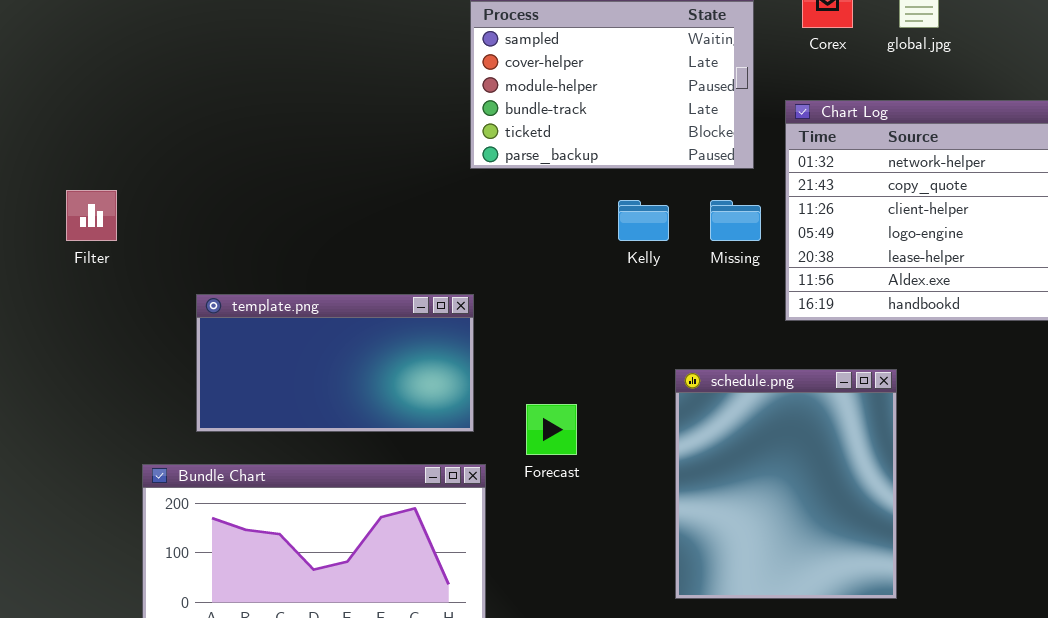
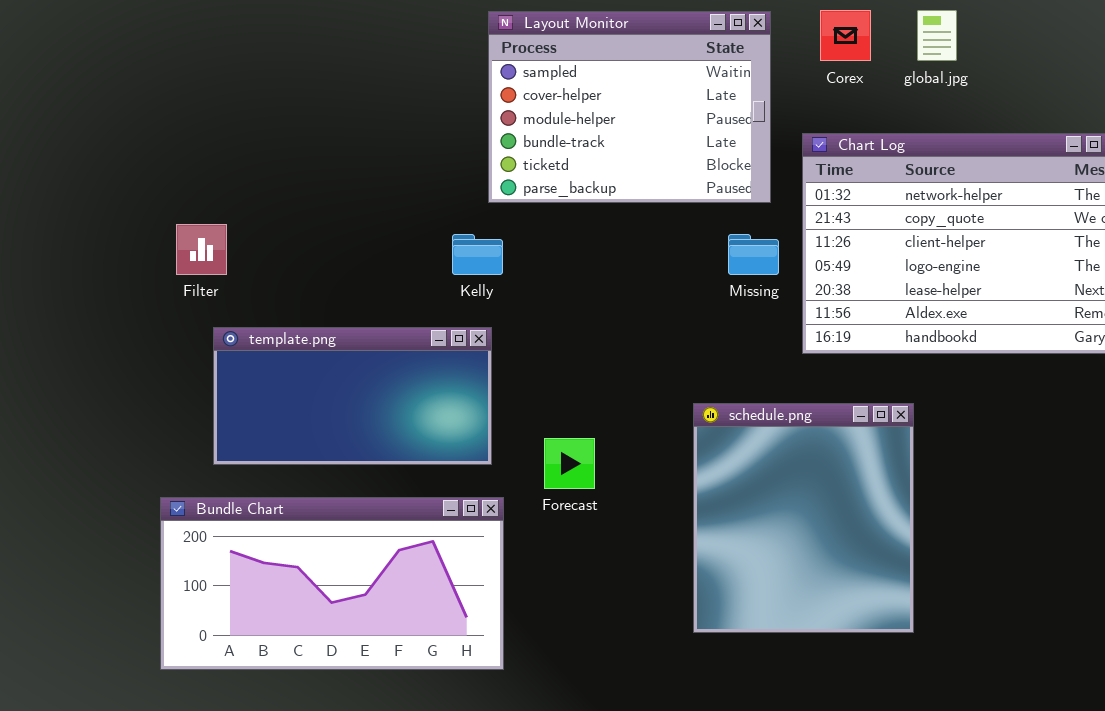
Filter: [66,190,117,241] -> [176,224,227,275], moved
Kelly: [618,200,669,241] -> [452,234,503,275], moved

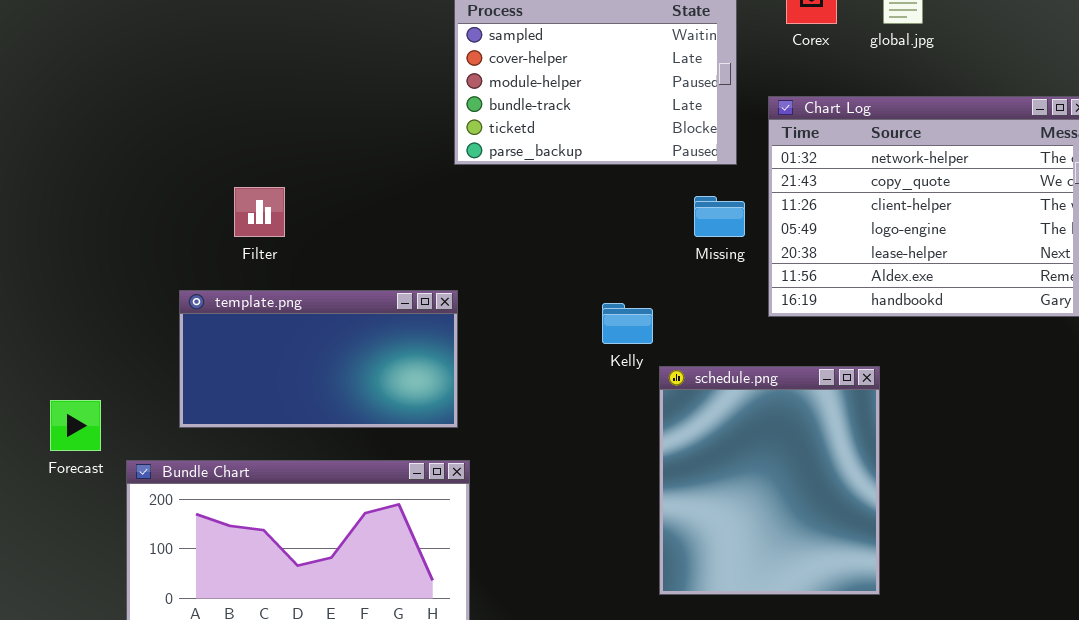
Filter: [176,224,227,275] -> [234,187,285,237], moved
Kelly: [452,234,503,275] -> [602,303,653,344], moved
Forecast: [544,438,595,489] -> [50,400,101,451], moved

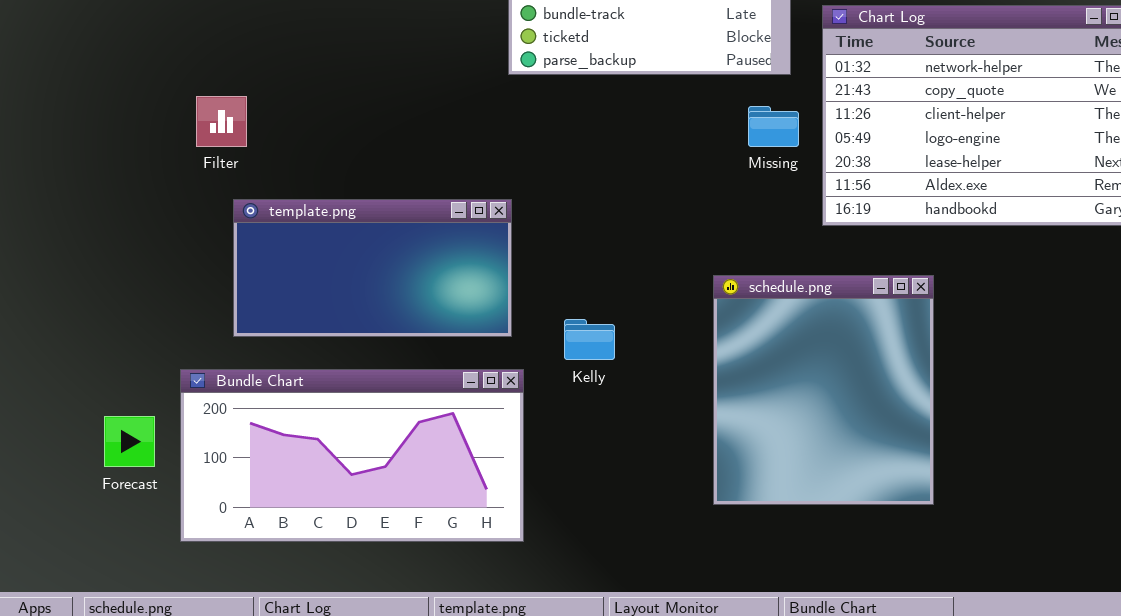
Filter: [234,187,285,237] -> [196,96,247,147], moved
Kelly: [602,303,653,344] -> [564,319,615,360], moved
Forecast: [50,400,101,451] -> [104,416,155,467], moved

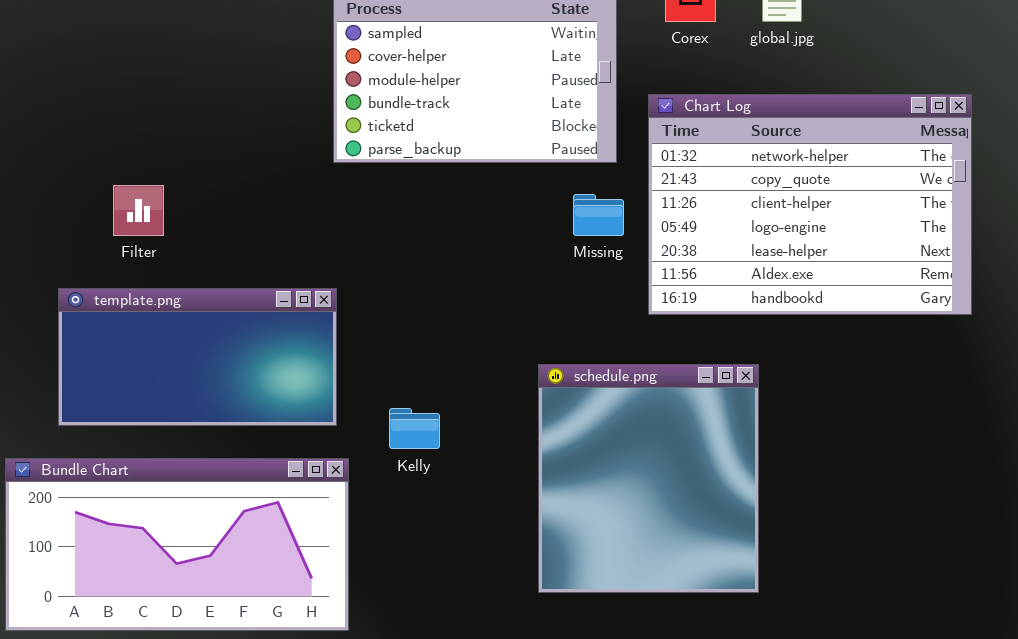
Filter: [196,96,247,147] -> [113,185,164,236], moved

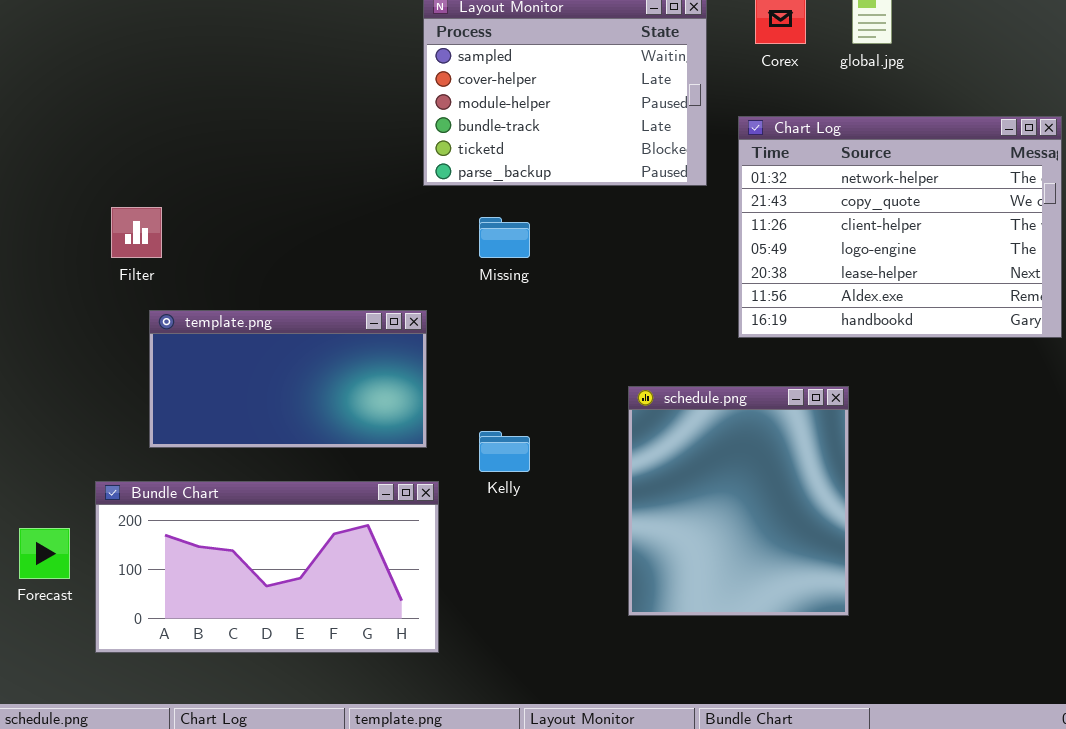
Filter: [113,185,164,236] -> [111,207,162,258], moved
Missing: [573,194,624,236] -> [479,217,530,258], moved

